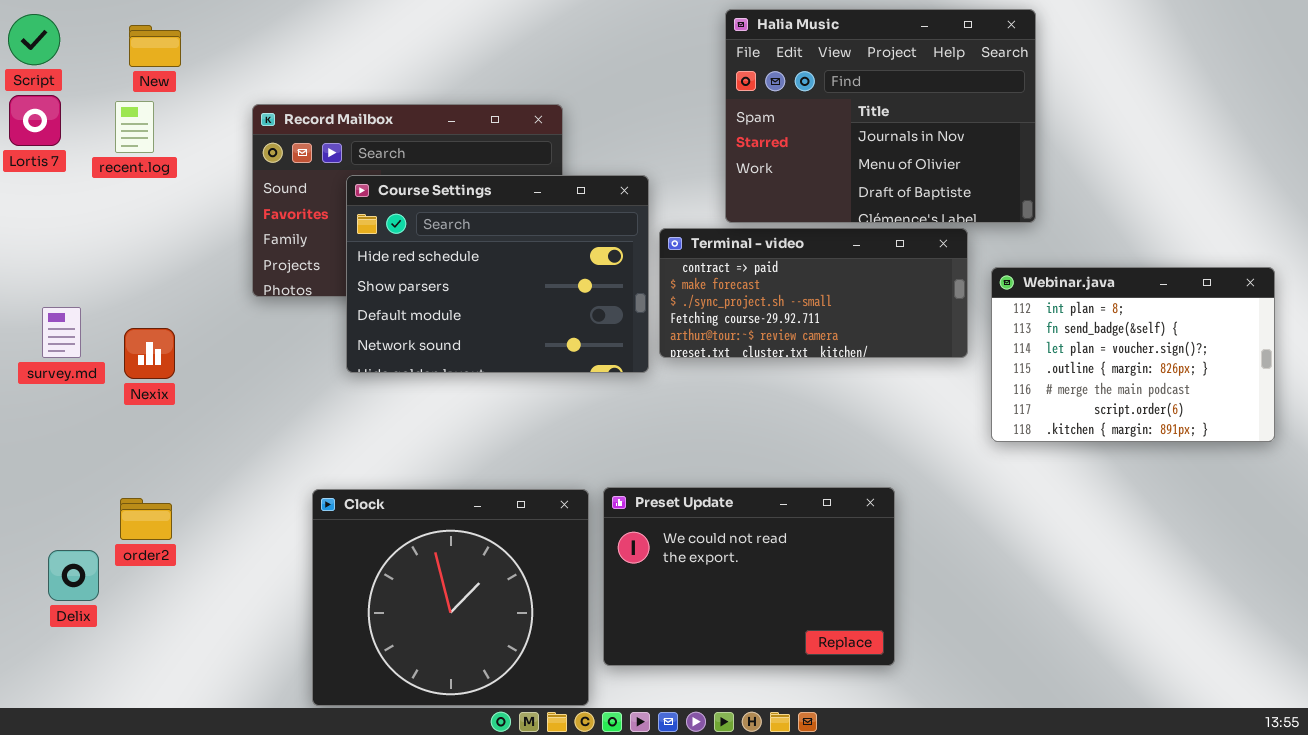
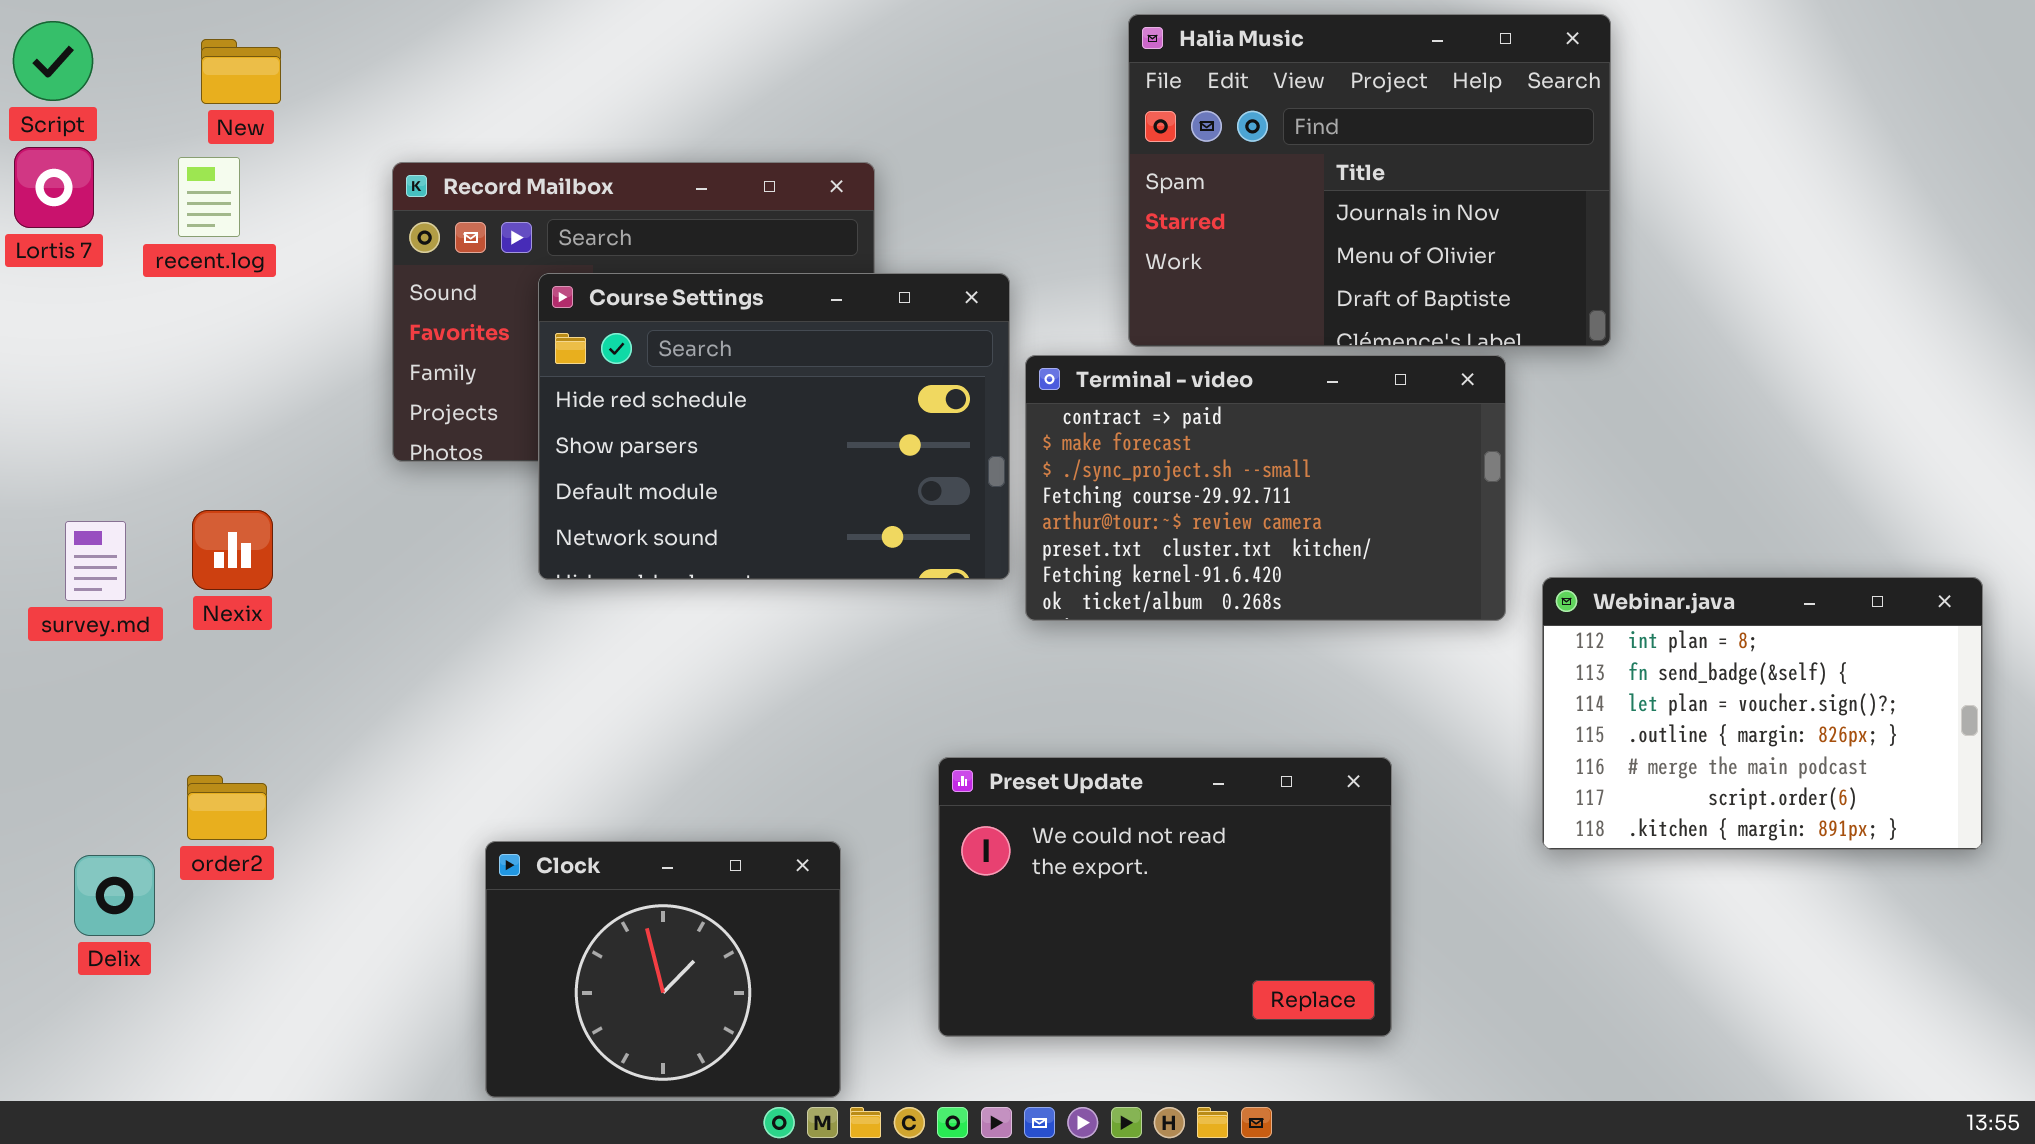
Terminal - video: [659,228,968,358] -> [1025,355,1506,621], resized
Webinar.java: [991,267,1275,442] -> [1542,577,1983,850], moved
survey.md: [42,307,81,358] -> [65,521,126,601], moved
Clock: [312,489,589,706] -> [485,841,841,1098], resized

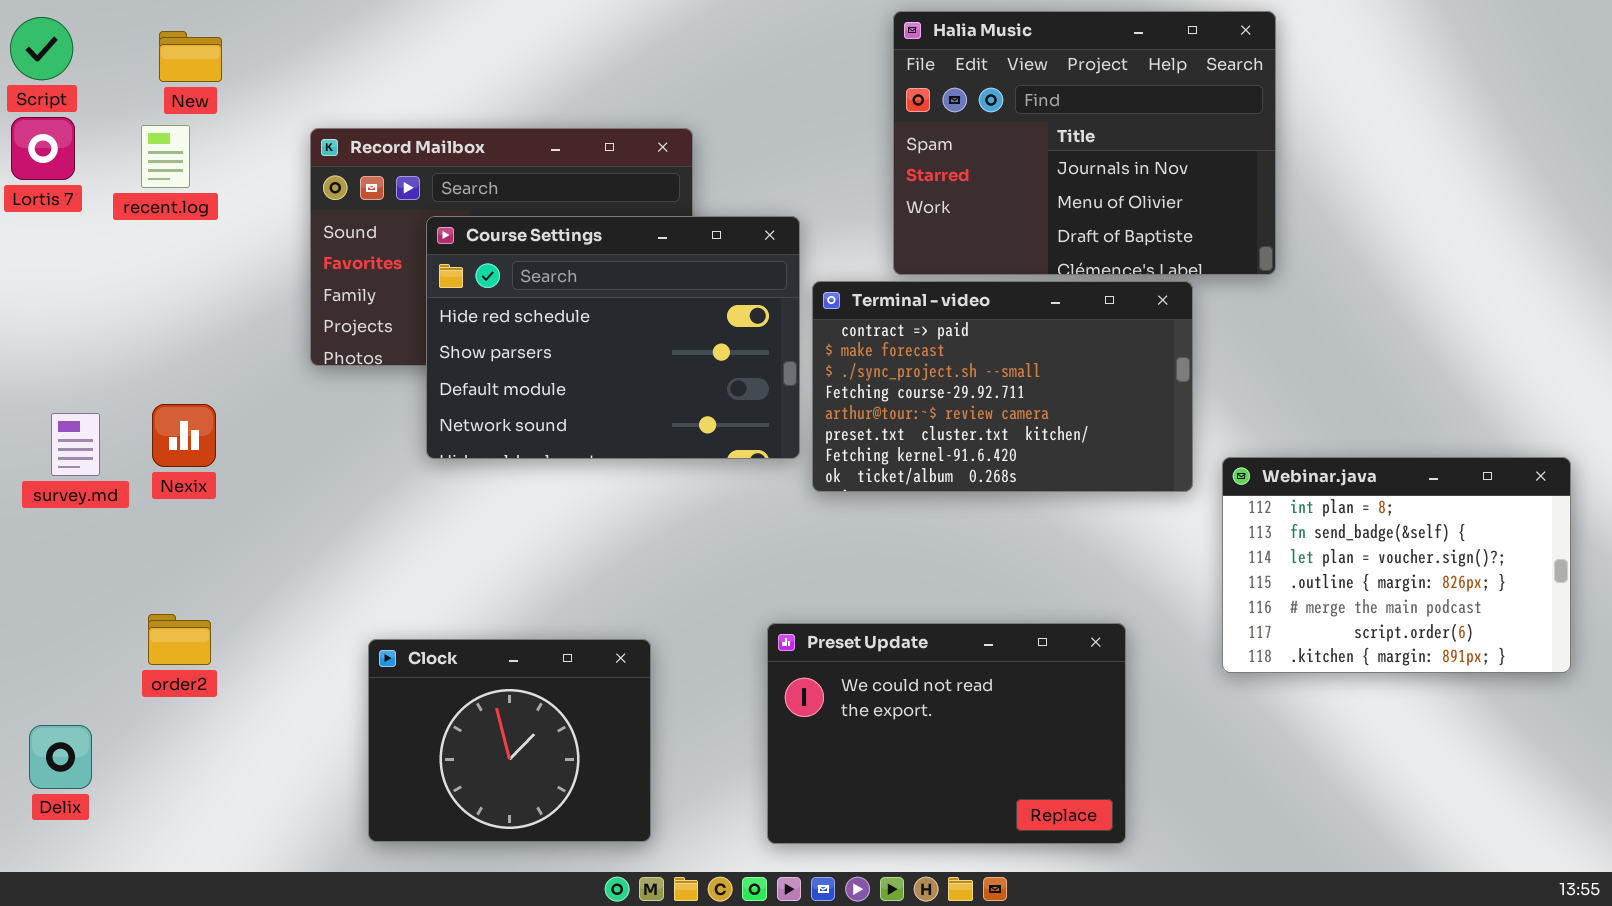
Preset Update: [938,757,1392,1037] -> [767,623,1126,844], moved
Clock: [485,841,841,1098] -> [368,639,651,842], moved
Delix: [74,855,155,936] -> [29,725,92,789], moved

